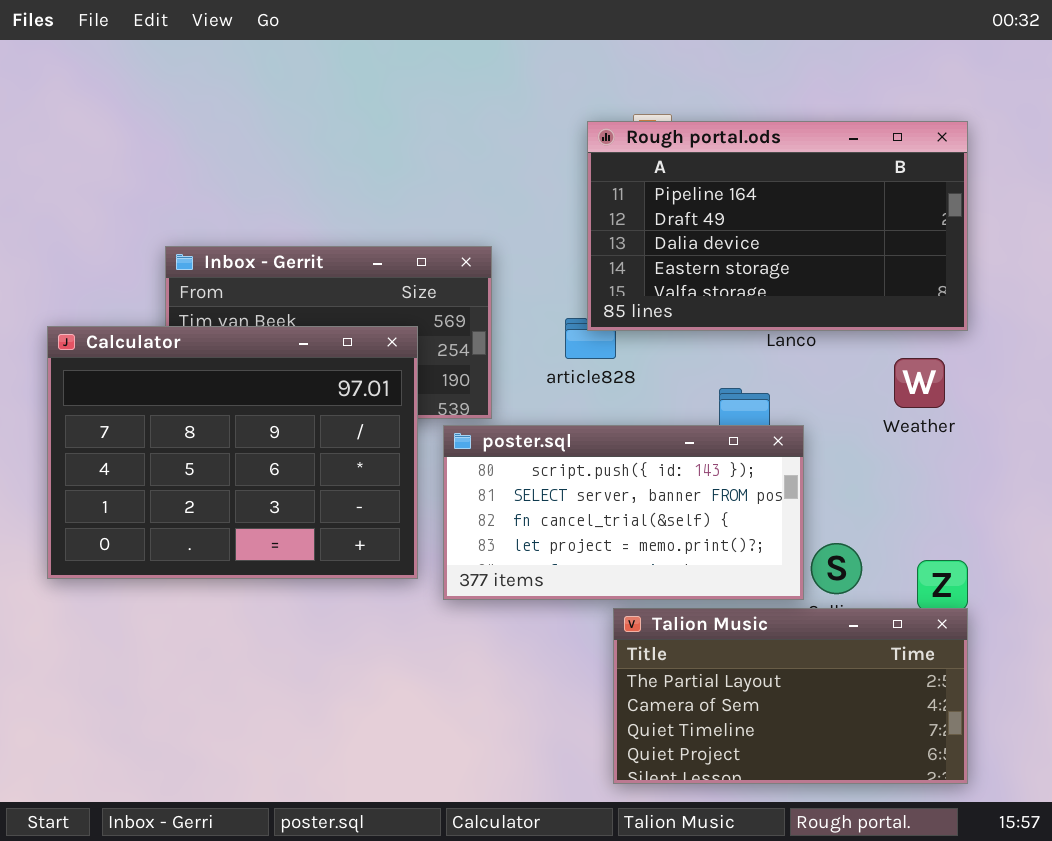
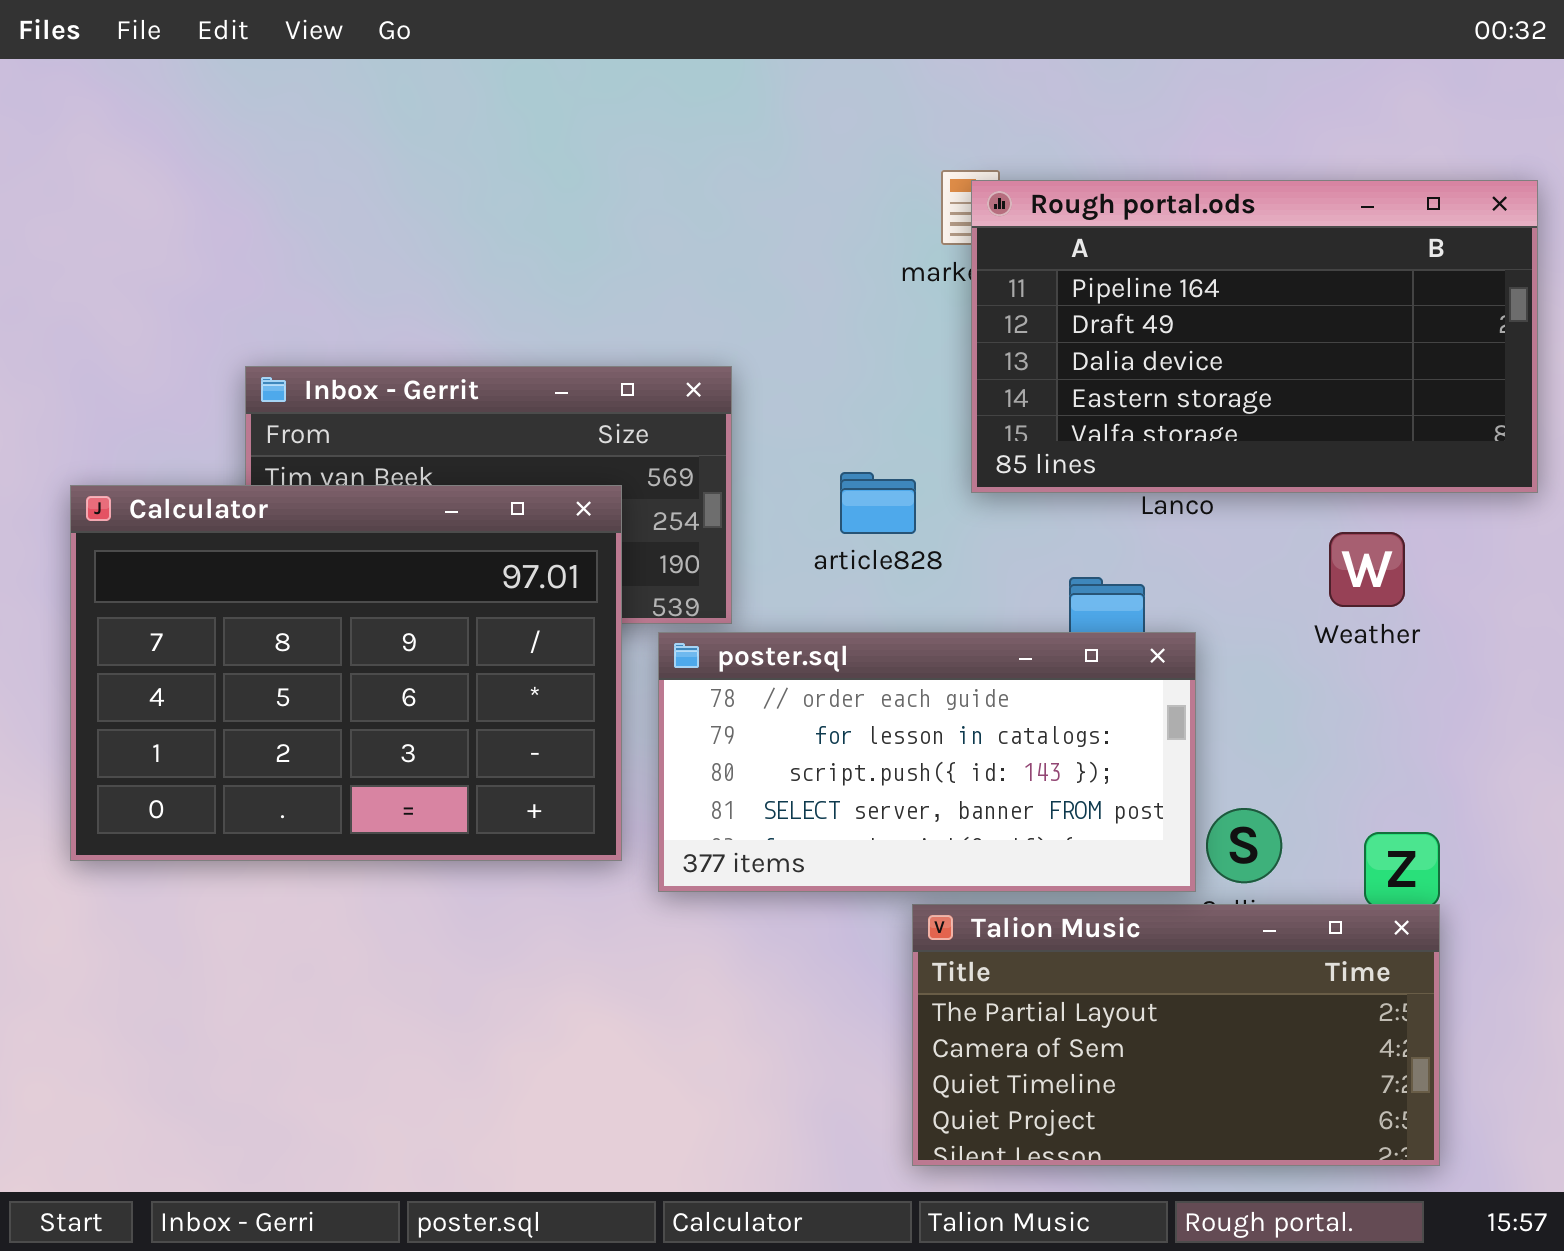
Rough portal.ods: [587,121,968,331] -> [971,180,1538,493], moved
poster.sql: [443,425,804,600] -> [658,632,1196,892], scrolled up 2 rows

